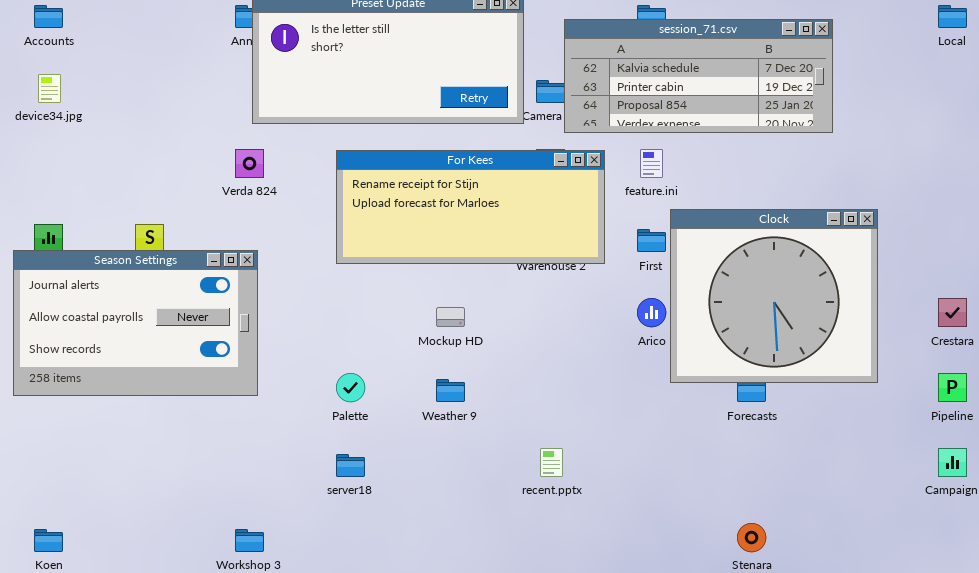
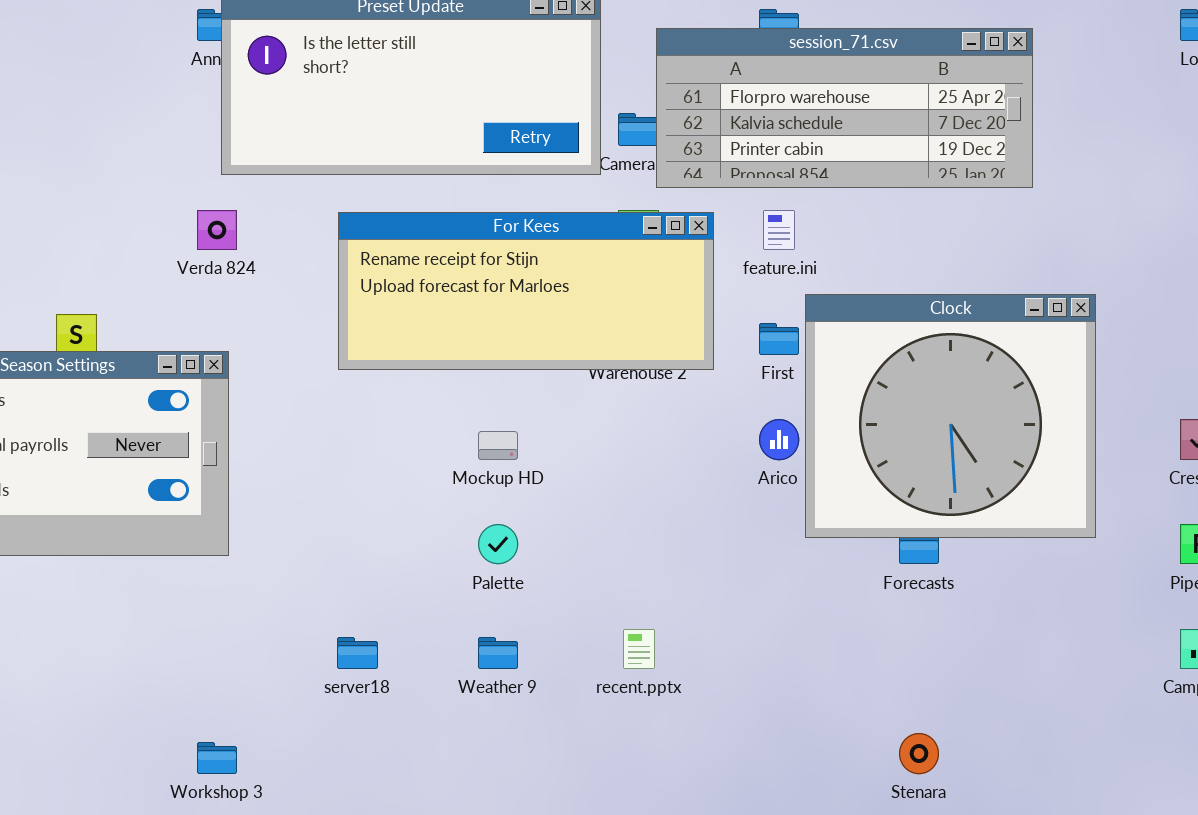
session_71.csv: [564,19,833,133] -> [656,28,1033,188], scrolled up 1 row
Palette: [336,373,365,402] -> [478,524,518,564], moved
Weather 9: [436,379,465,402] -> [478,637,518,669], moved

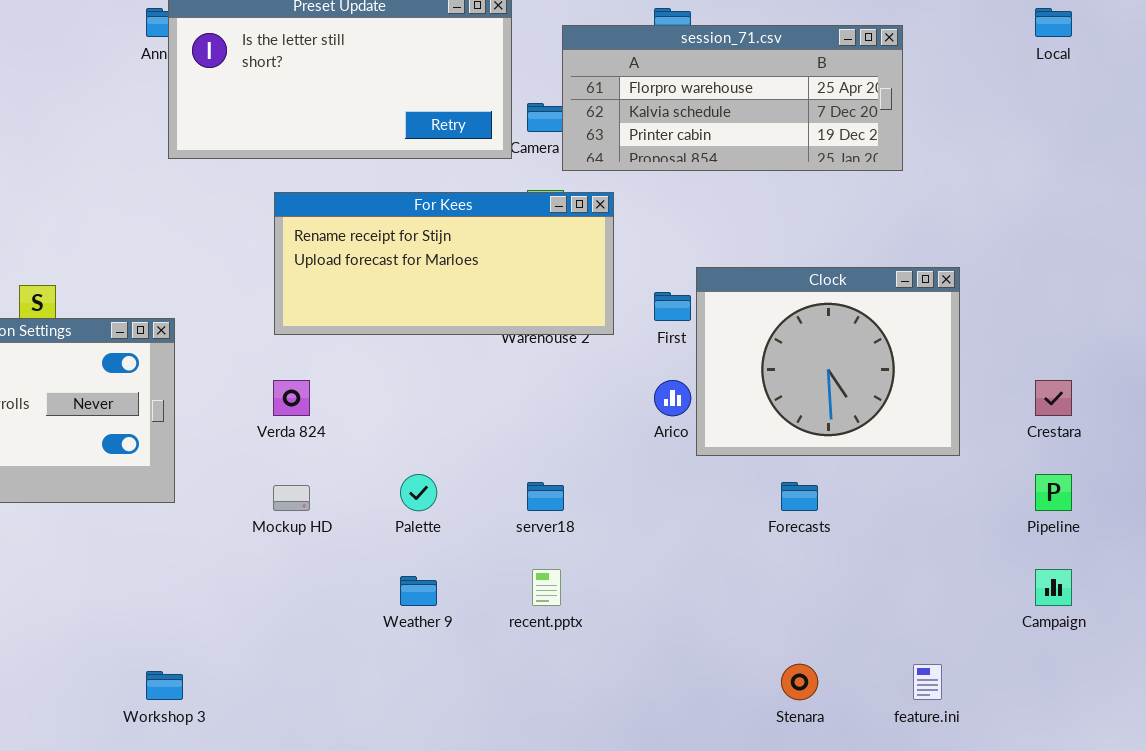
Verda 824: [197,210,237,250] -> [273,380,310,416], moved
feature.ini: [763,210,795,250] -> [913,664,942,700], moved
Clock: [805,294,1096,538] -> [696,267,960,456], resized
Mockup HD: [478,431,518,460] -> [273,485,310,511], moved
server18: [337,637,378,669] -> [527,482,564,511], moved

